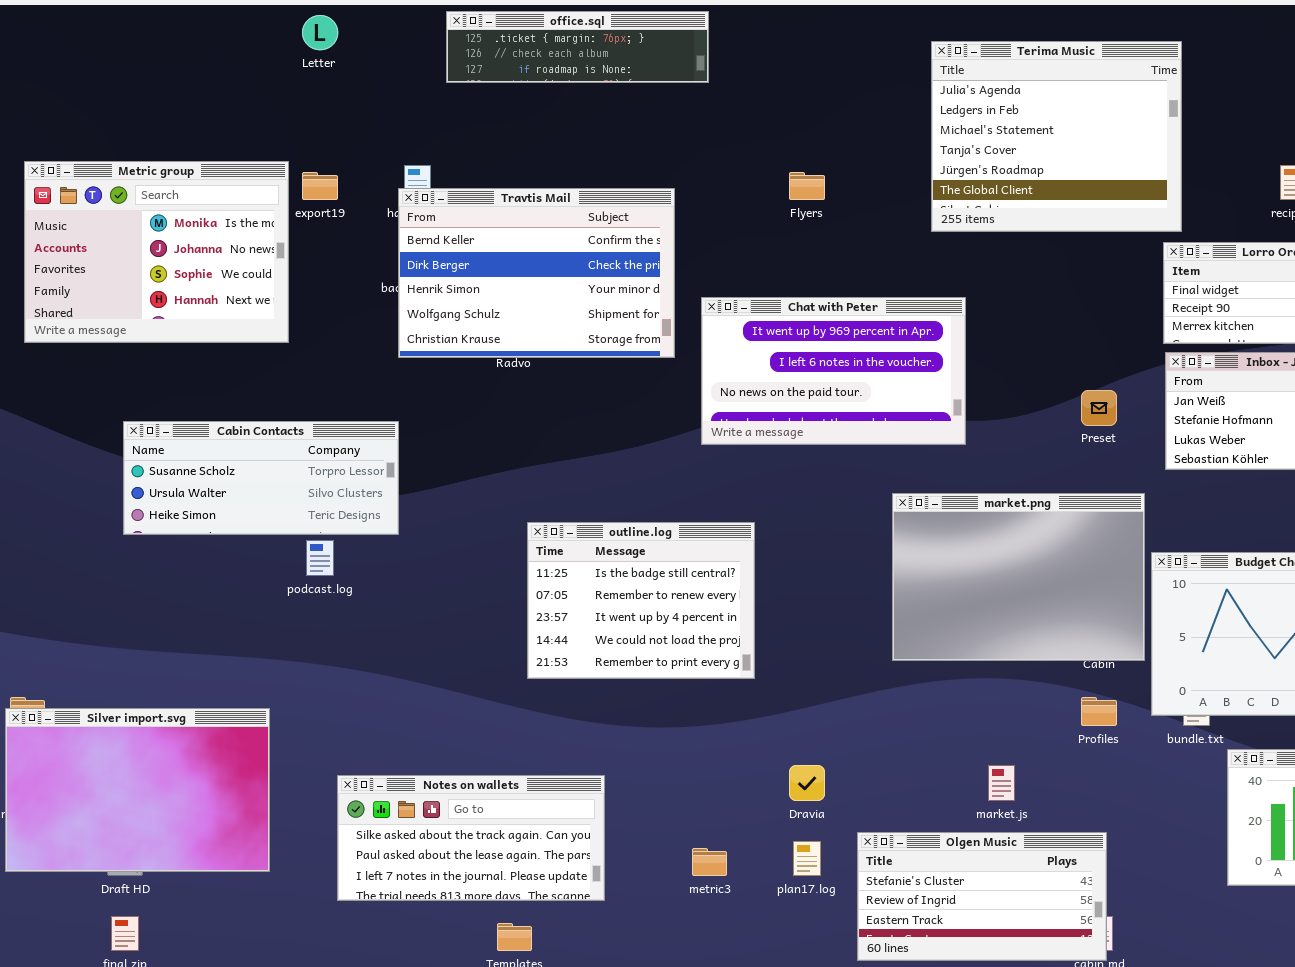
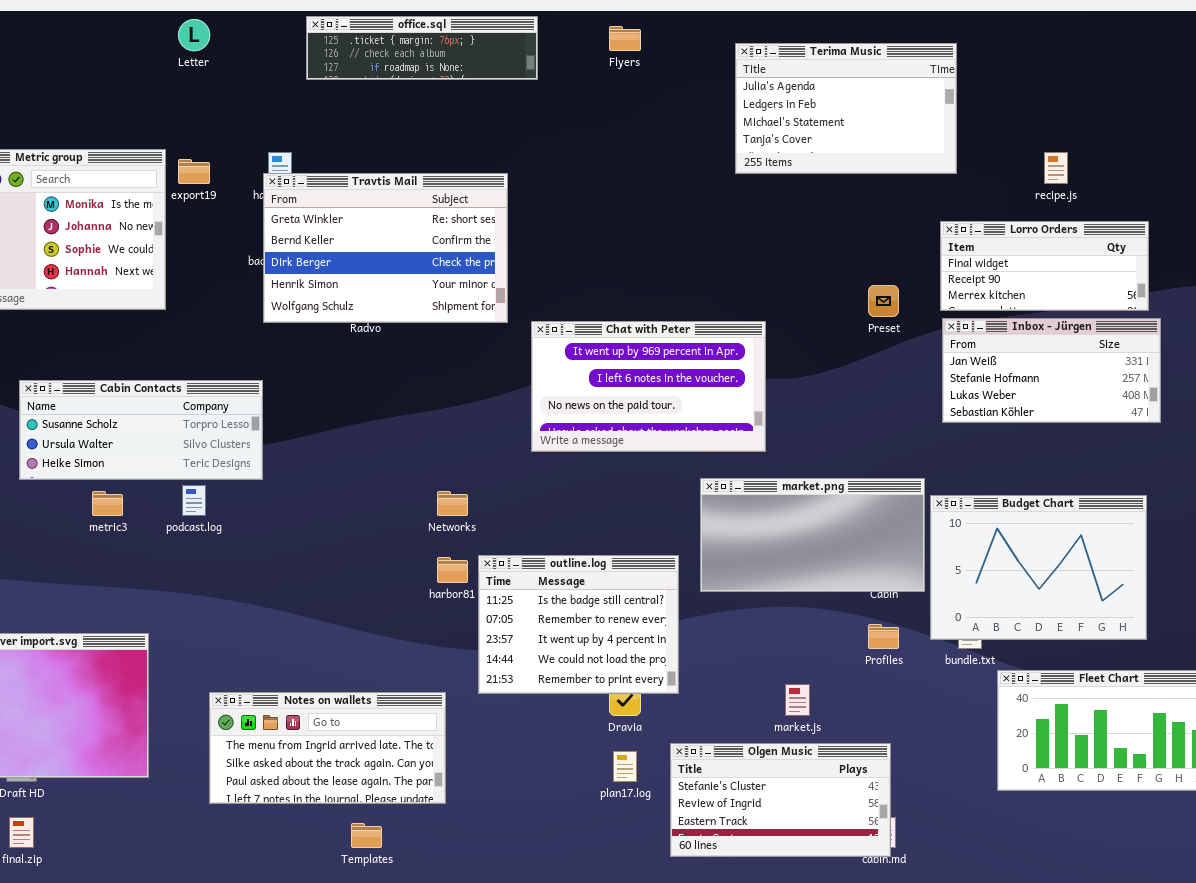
Terima Music: [931,41,1182,232] -> [735,43,957,174], resized
Flyers: [789,172,825,200] -> [609,26,641,51], moved
Travtis Mail: [398,188,675,358] -> [263,173,508,323], scrolled up 1 row
Chat with Peter: [701,297,966,445] -> [531,321,766,452], moved
Preset: [1081,390,1117,426] -> [868,285,899,317], moved
market.png: [892,493,1145,661] -> [700,478,925,592], resized
outline.log: [527,522,755,679] -> [478,555,679,694], moved
Notes on wallets: [337,775,605,901] -> [209,692,446,804], scrolled up 1 row
metric3: [692,848,727,876] -> [92,491,123,516], moved

